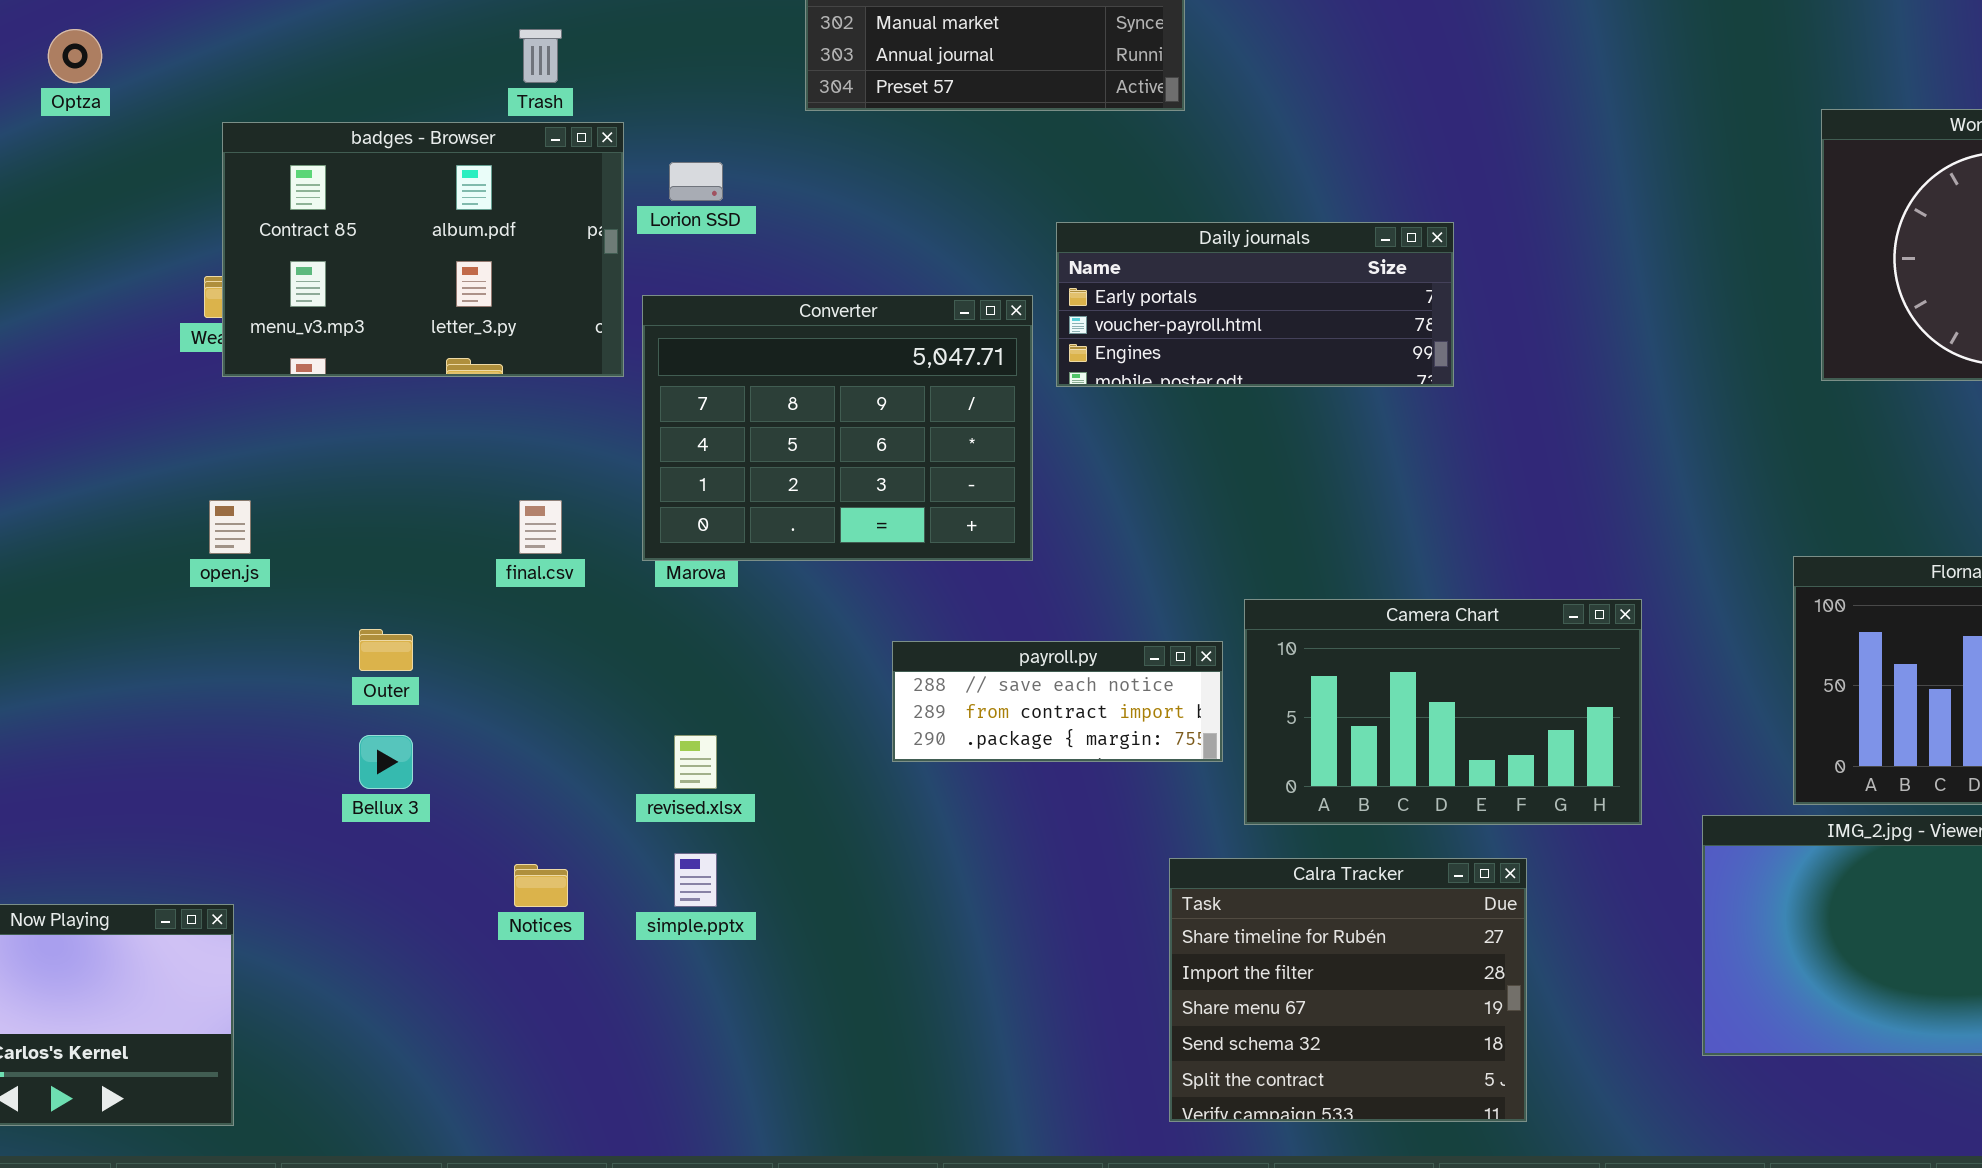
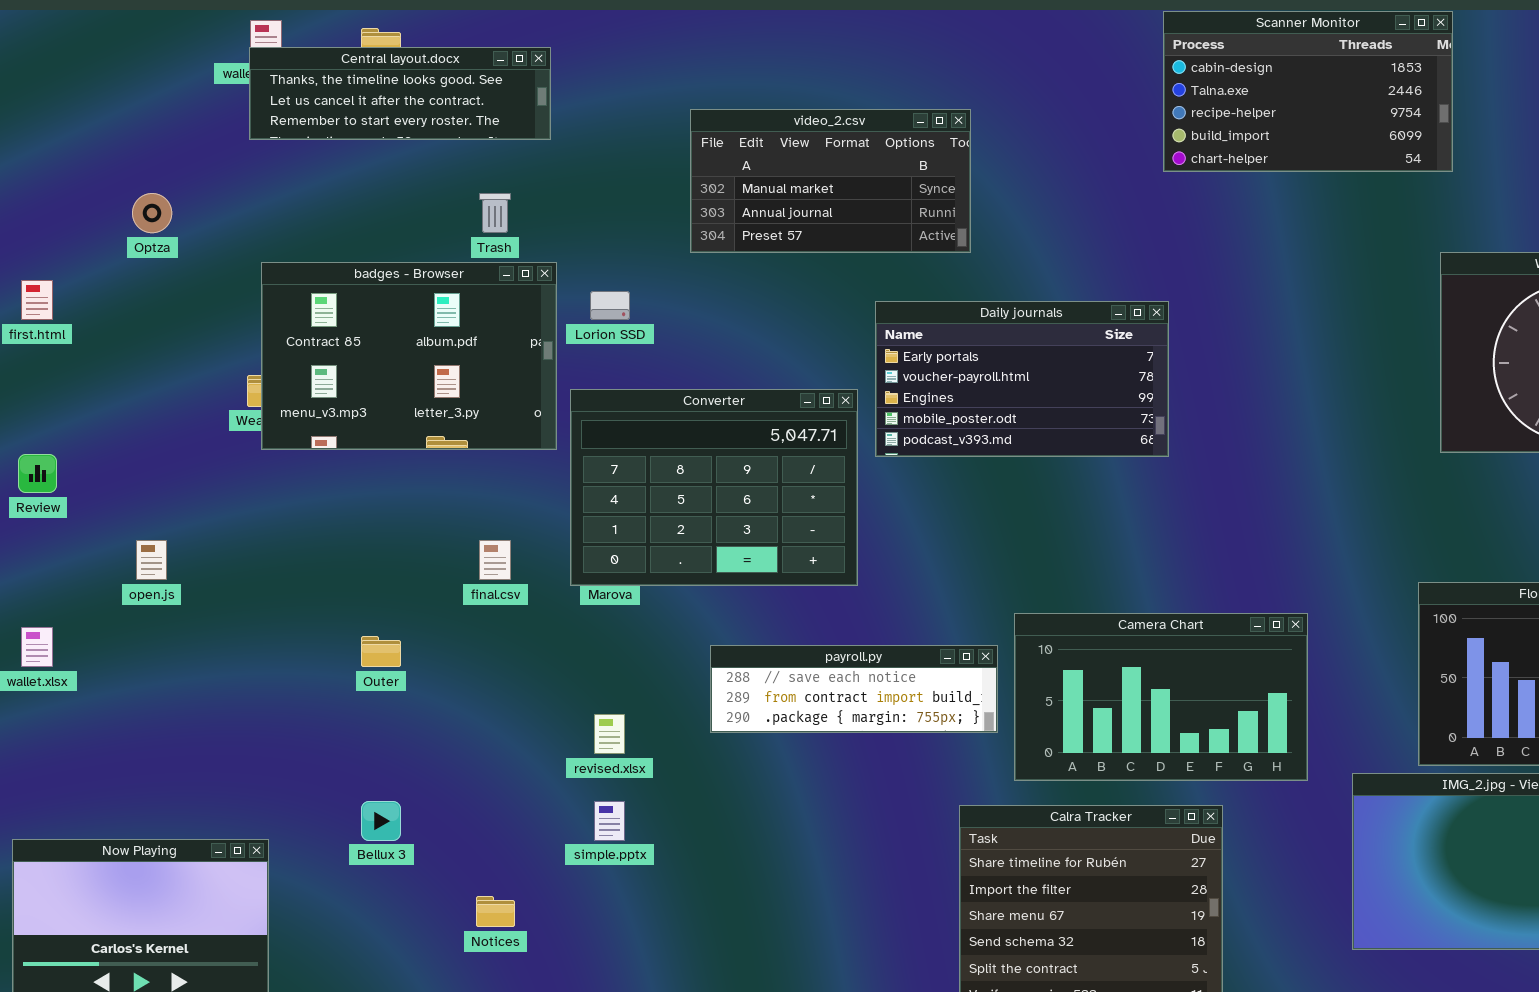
Daily journals: [1056,222,1454,387] -> [875,301,1169,457], resized
open.js: [209,500,251,554] -> [136,540,167,580], moved
payroll.py: [892,641,1223,762] -> [710,645,998,733], resized
Bellux 3: [359,735,413,789] -> [361,801,401,841], moved
Notices: [514,864,568,907] -> [476,896,515,927], moved

